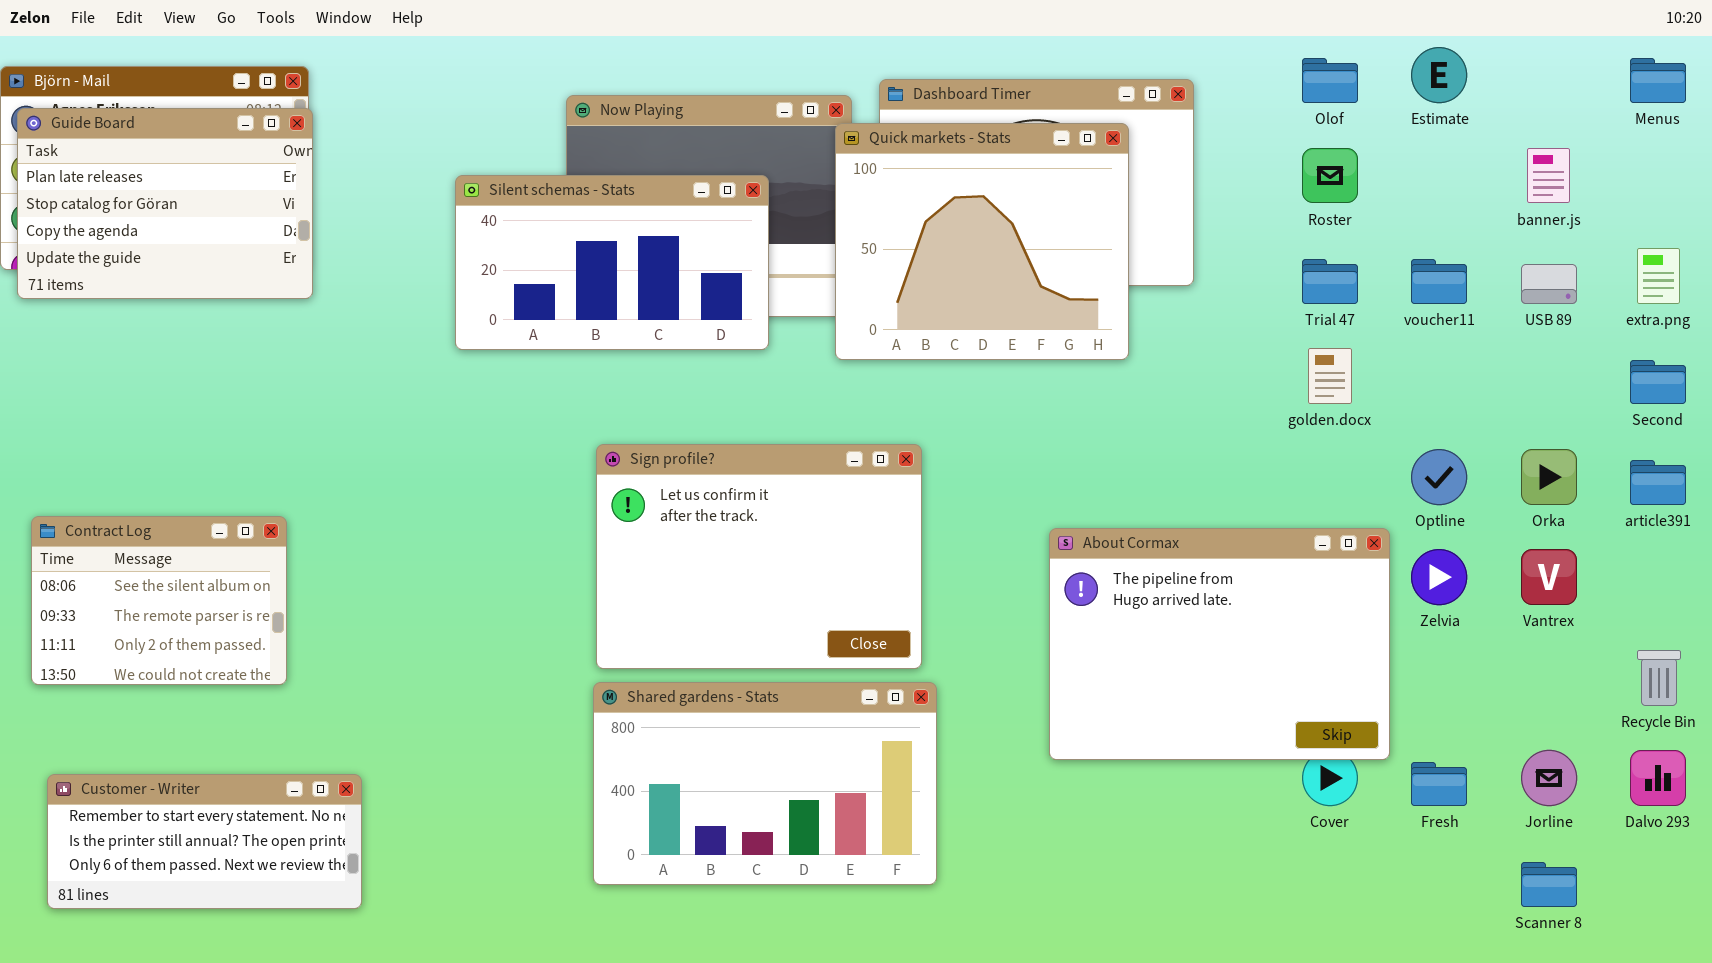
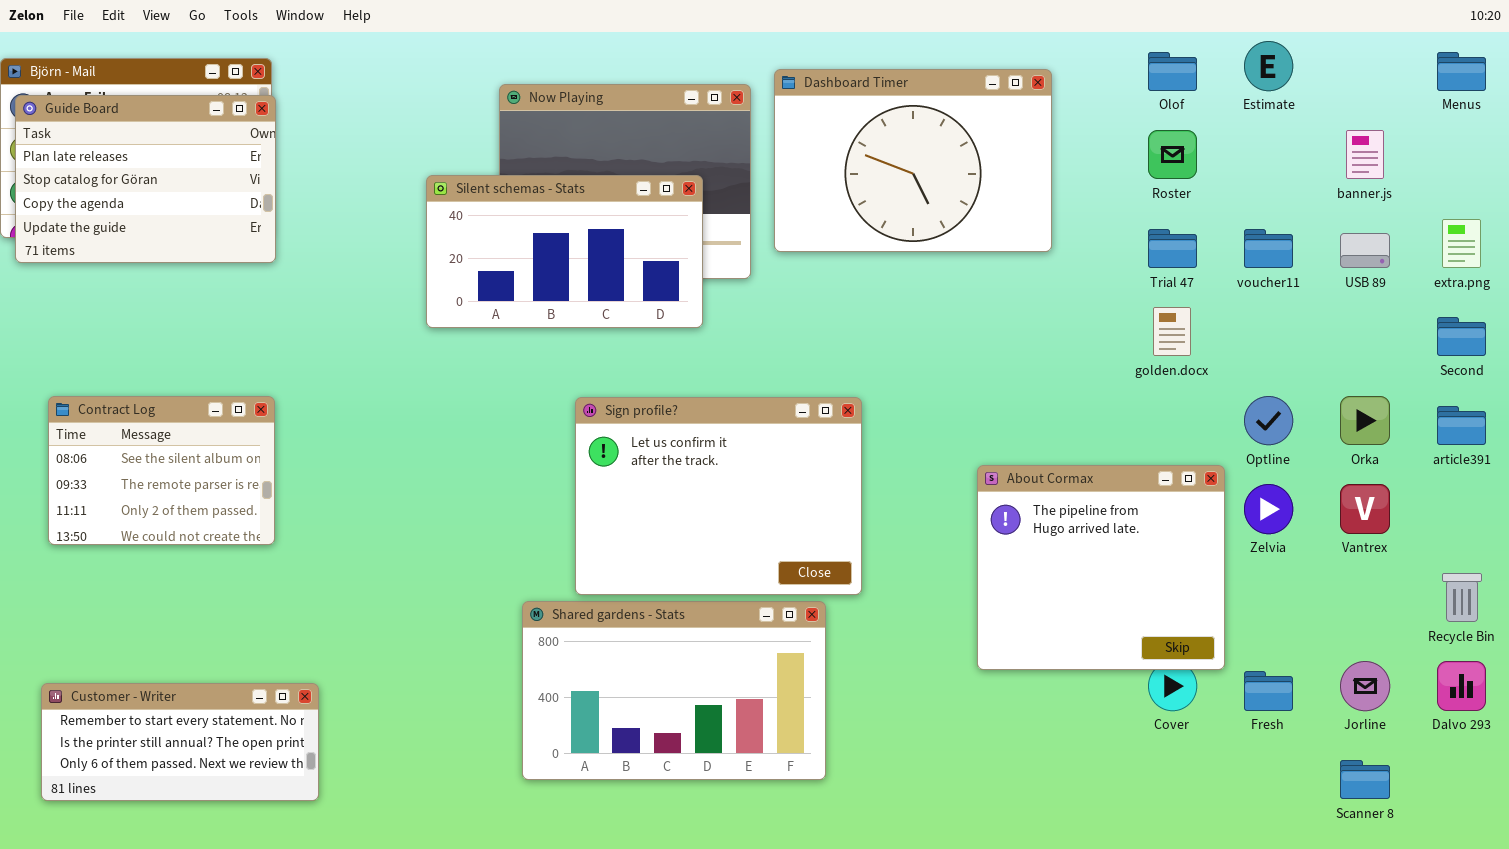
Quick markets - Stats: [835,123,1129,360] -> none, closed
Silent schemas - Stats: [455,175,769,350] -> [426,175,703,328], moved
Sign profile?: [596,444,922,669] -> [575,397,862,595], moved
Contract Log: [31,516,287,685] -> [48,396,275,545], moved
About Cormax: [1049,528,1390,760] -> [977,465,1225,670], resized

